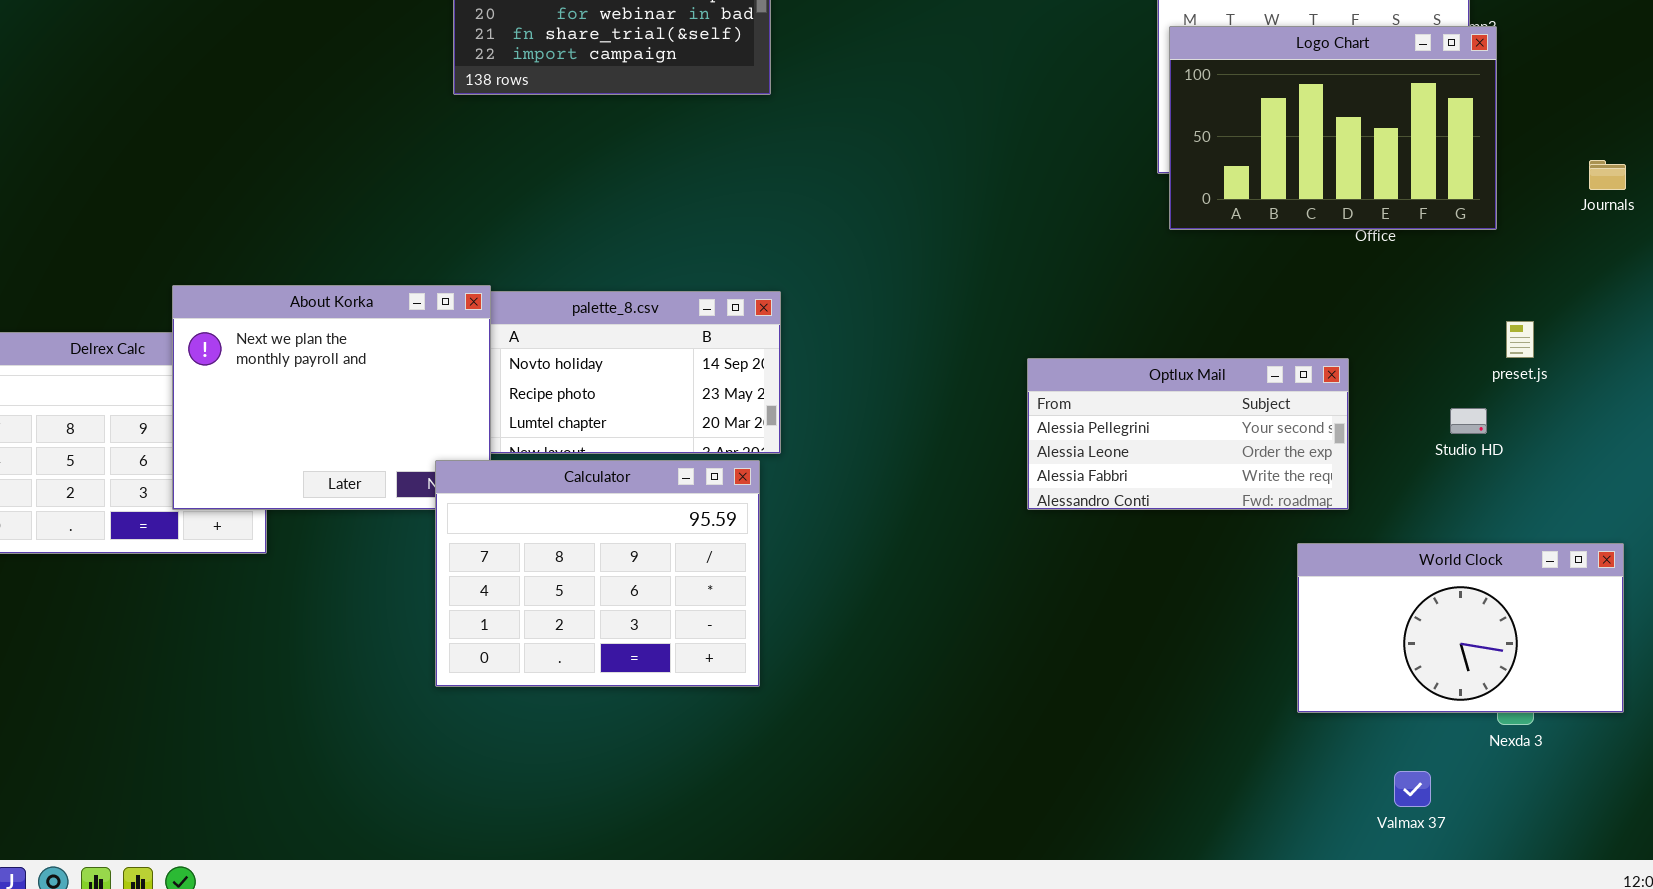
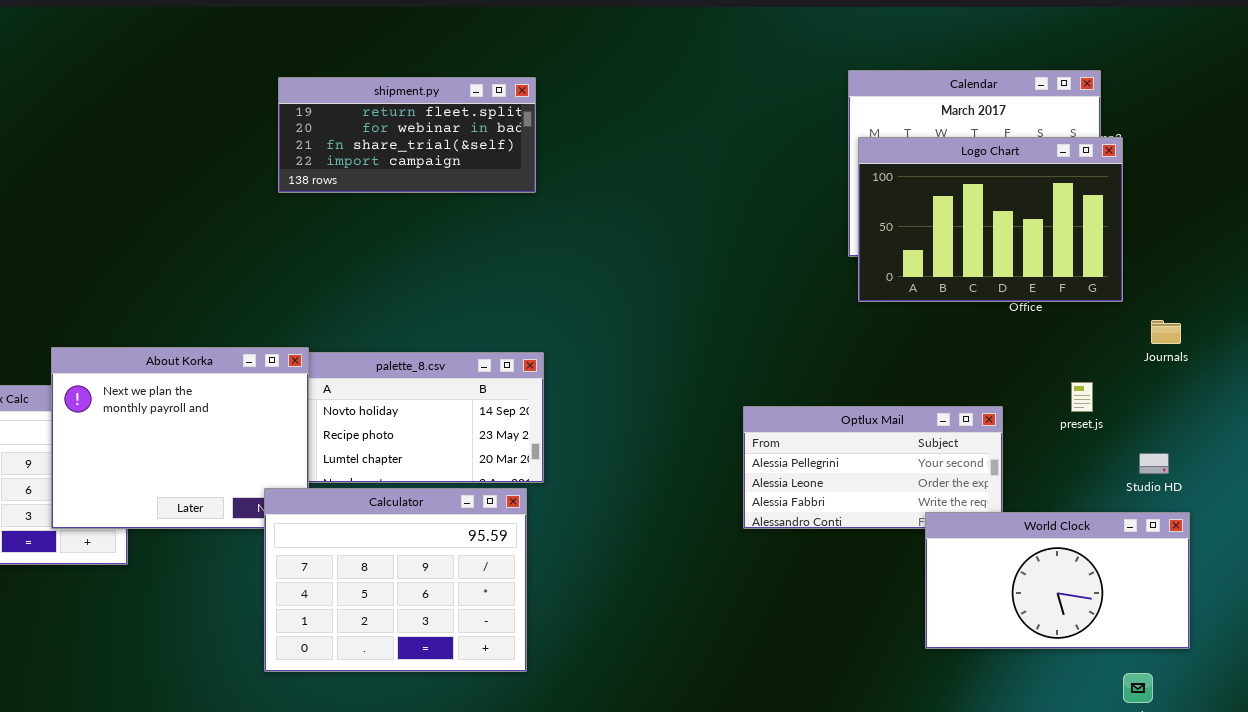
Journals: [1589,160,1626,190] -> [1151,320,1181,344], moved
preset.js: [1506,321,1534,358] -> [1071,382,1093,412], moved
Studio HD: [1450,408,1487,434] -> [1139,453,1169,474], moved
World Clock: [1297,543,1624,713] -> [925,512,1190,649], moved

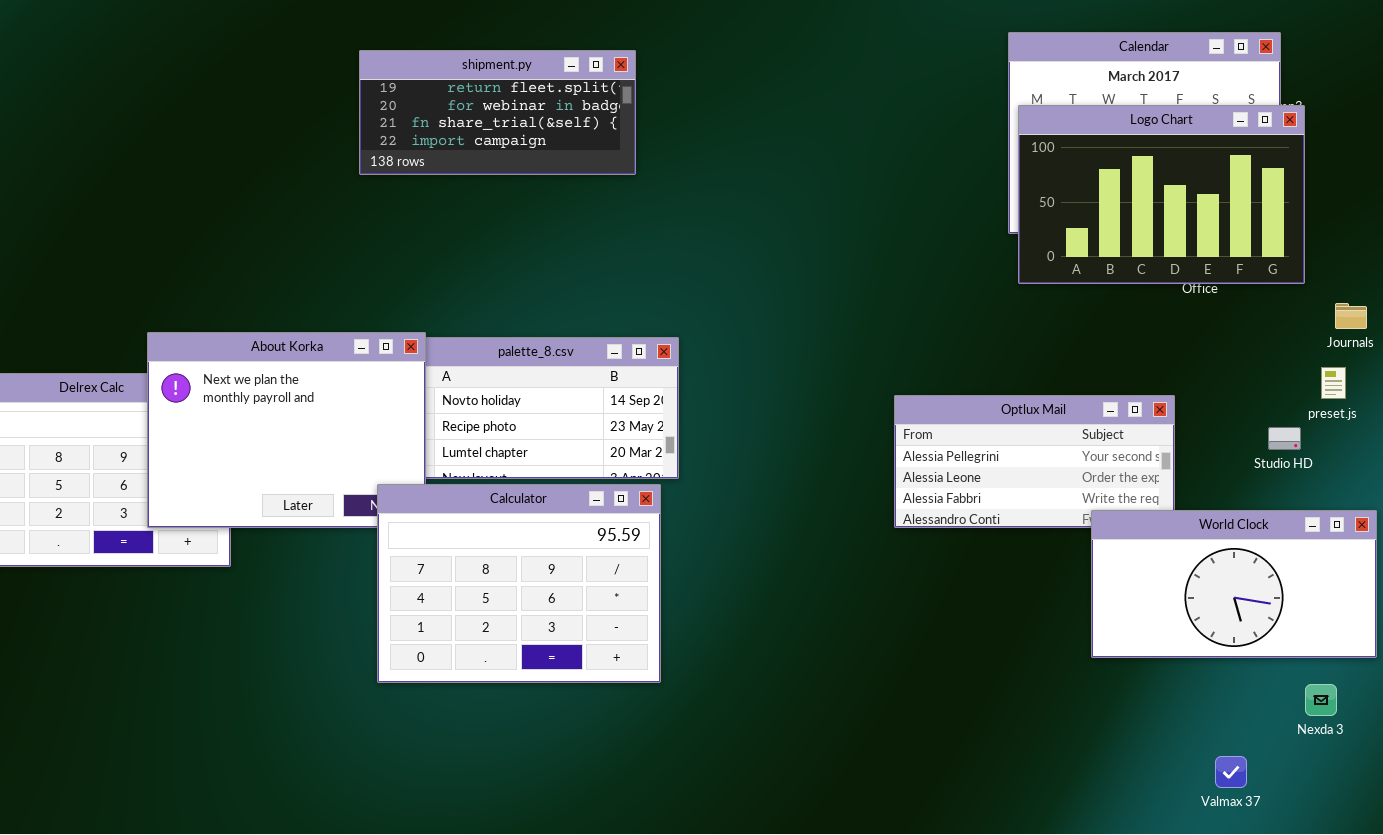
shipment.py: [278,77,536,193] -> [359,50,636,175], moved
preset.js: [1071,382,1093,412] -> [1321,367,1346,399], moved
Studio HD: [1139,453,1169,474] -> [1268,427,1301,450], moved

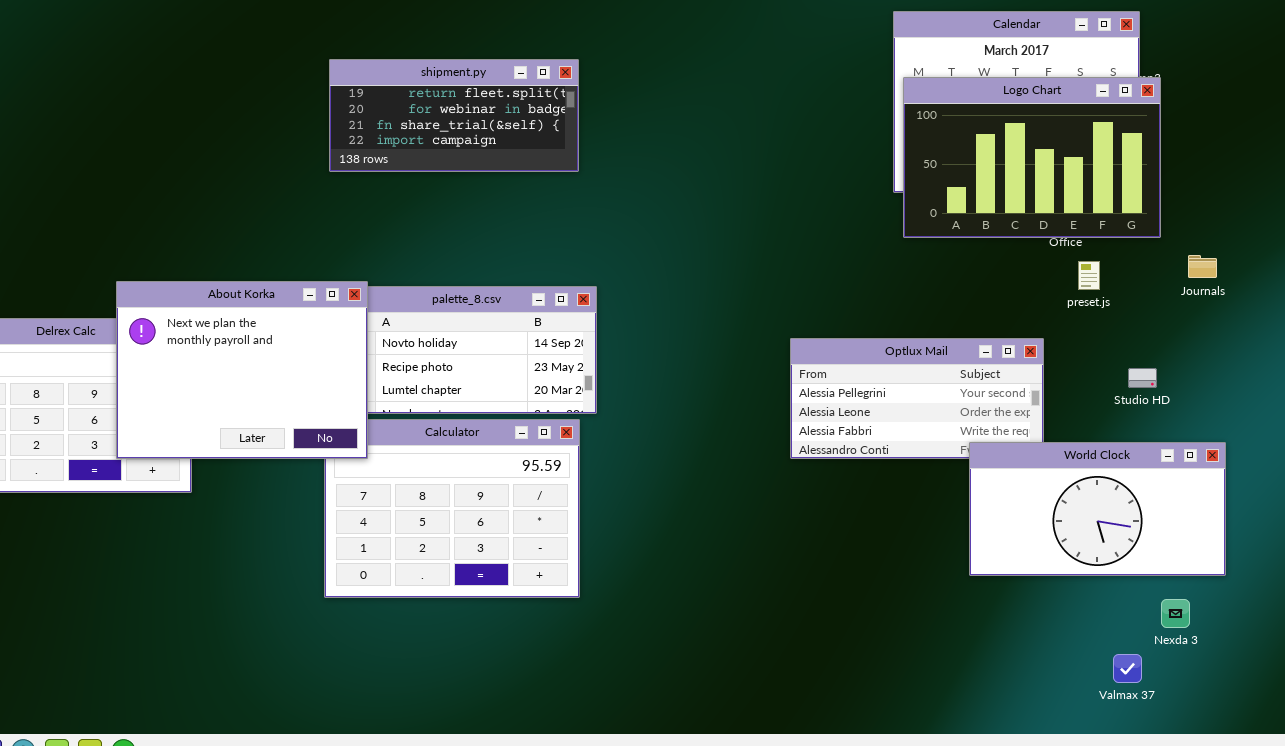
shipment.py: [359,50,636,175] -> [329,59,579,172], moved
About Korka: [147,332,426,528] -> [116,281,368,459], raised
preset.js: [1321,367,1346,399] -> [1078,261,1100,290], moved
Valmax 37: [1215,756,1247,788] -> [1113,654,1142,683], moved

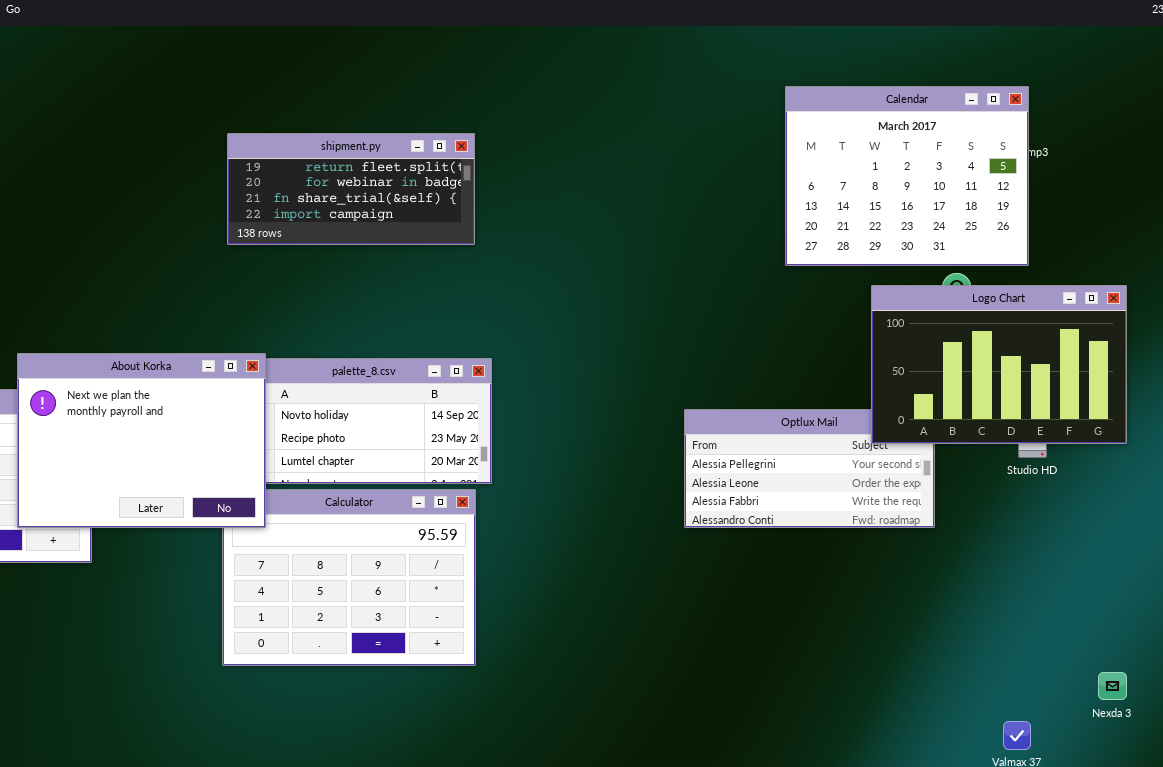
Logo Chart: [903,77,1161,238] -> [871,285,1127,444], moved
World Clock: [969,442,1226,576] -> none, closed
Nexda 3: [1161,599,1190,628] -> [1098,672,1127,700], moved

